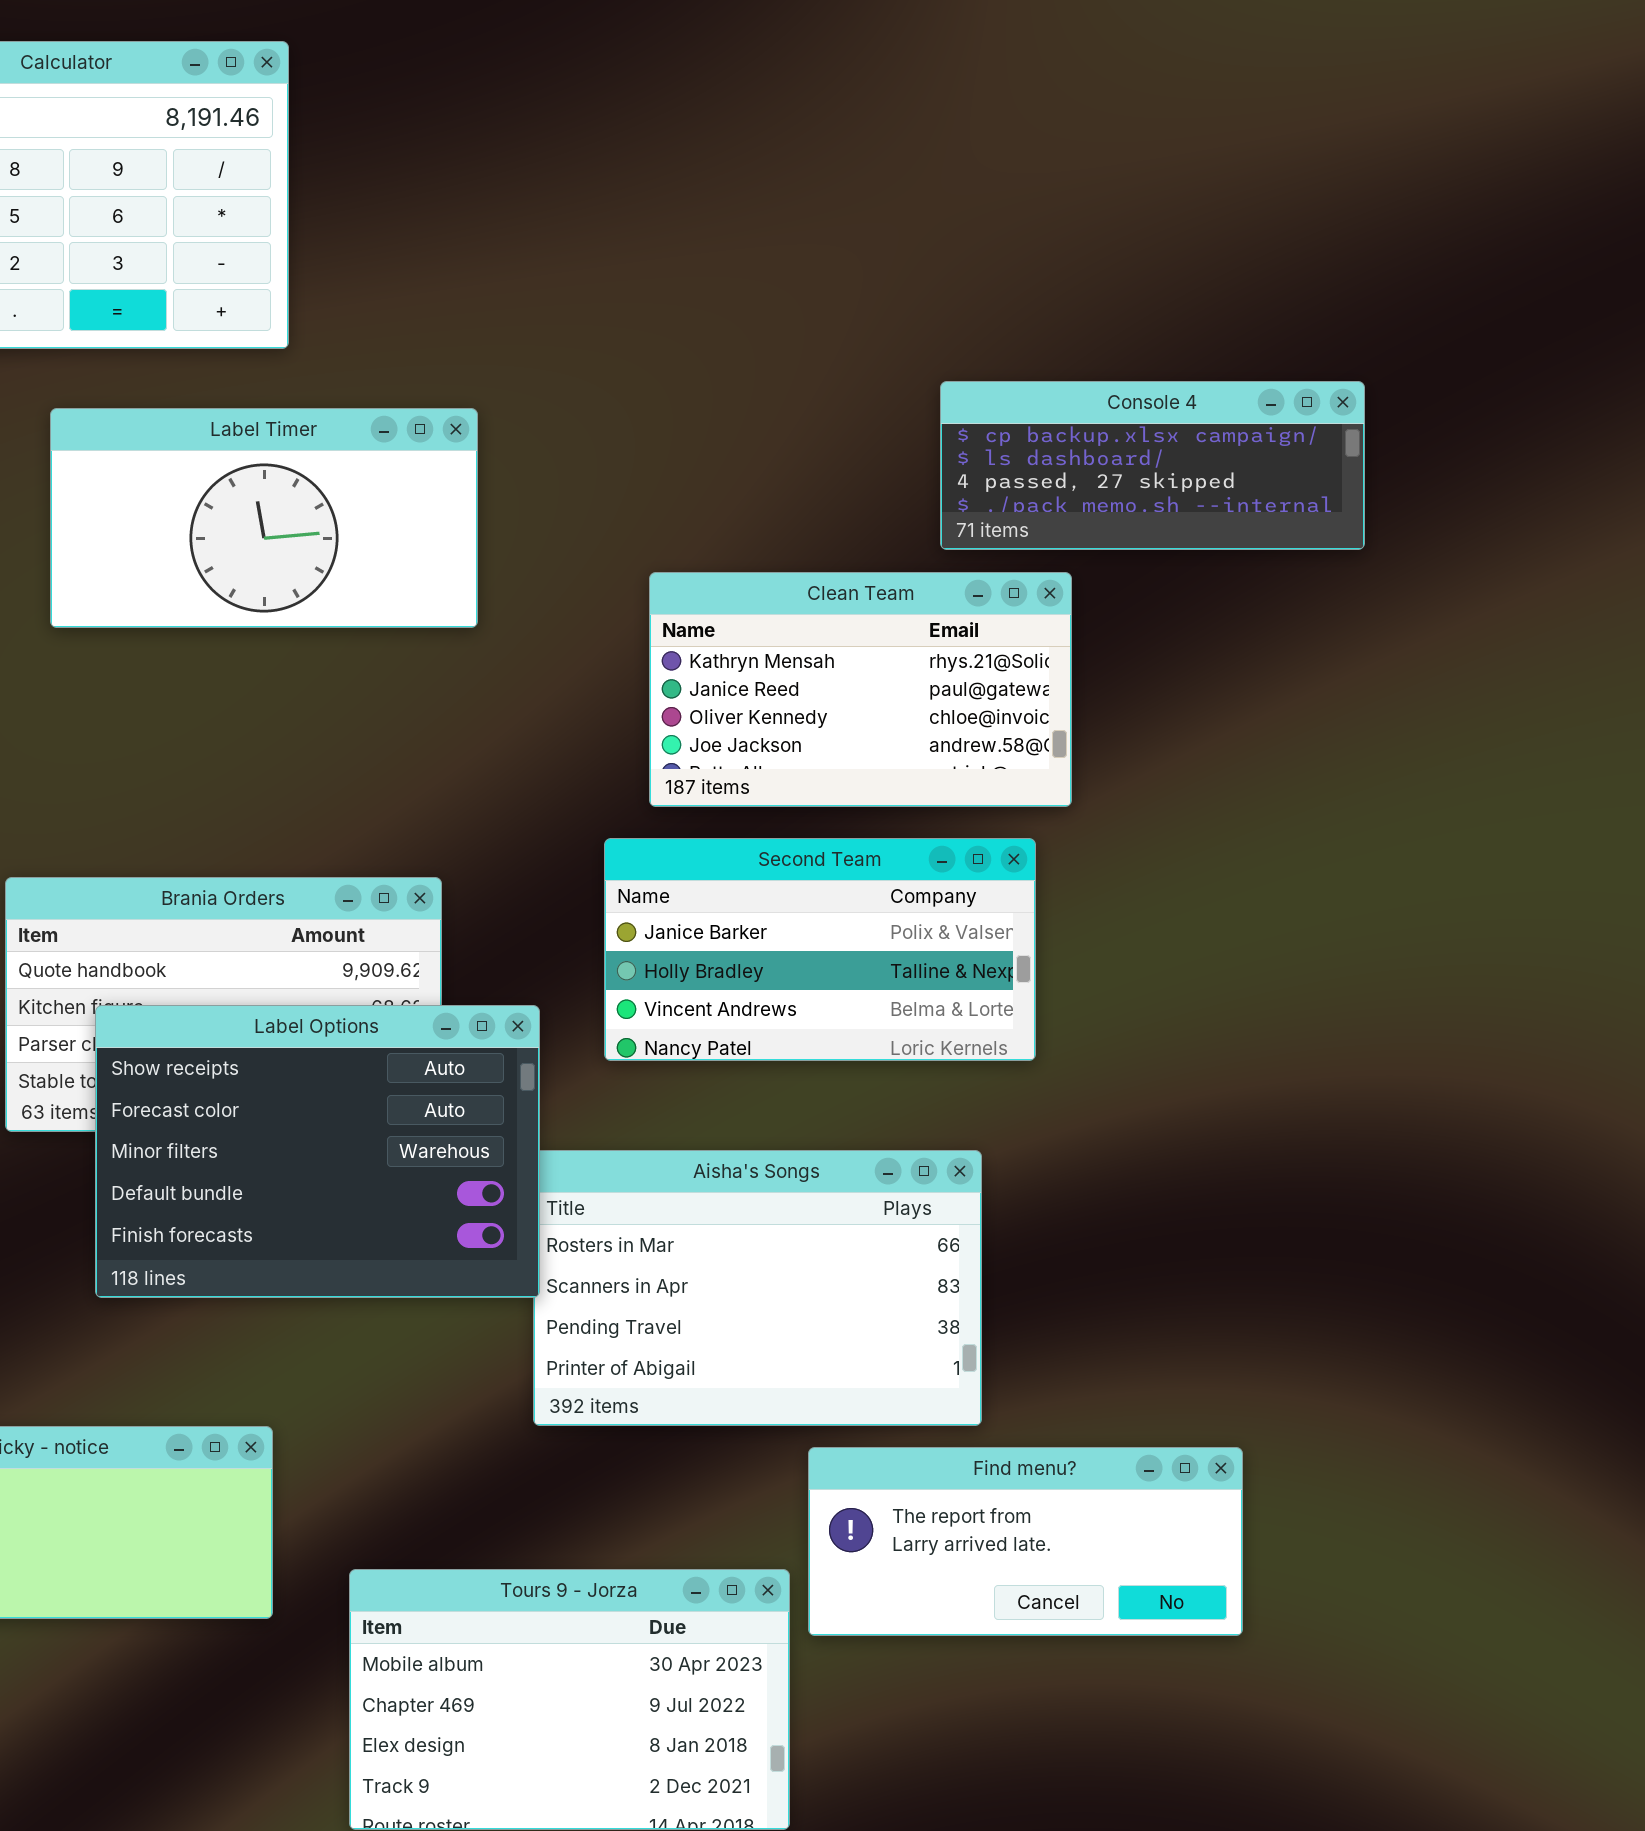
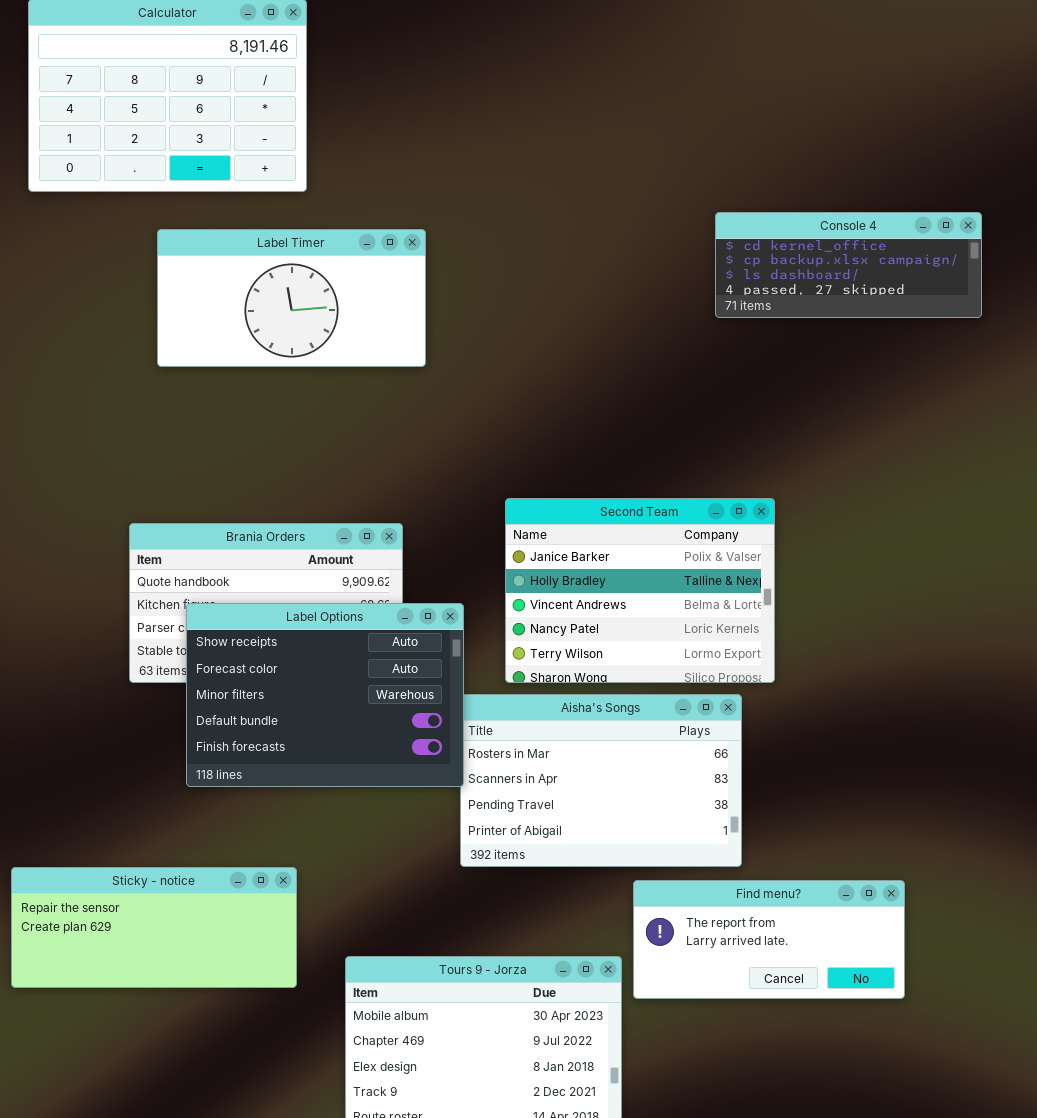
Console 4: [940,381,1365,550] -> [715,212,982,318], scrolled up 1 row
Clean Team: [649,572,1072,807] -> none, closed
Second Team: [604,838,1036,1061] -> [505,498,775,683], resized

